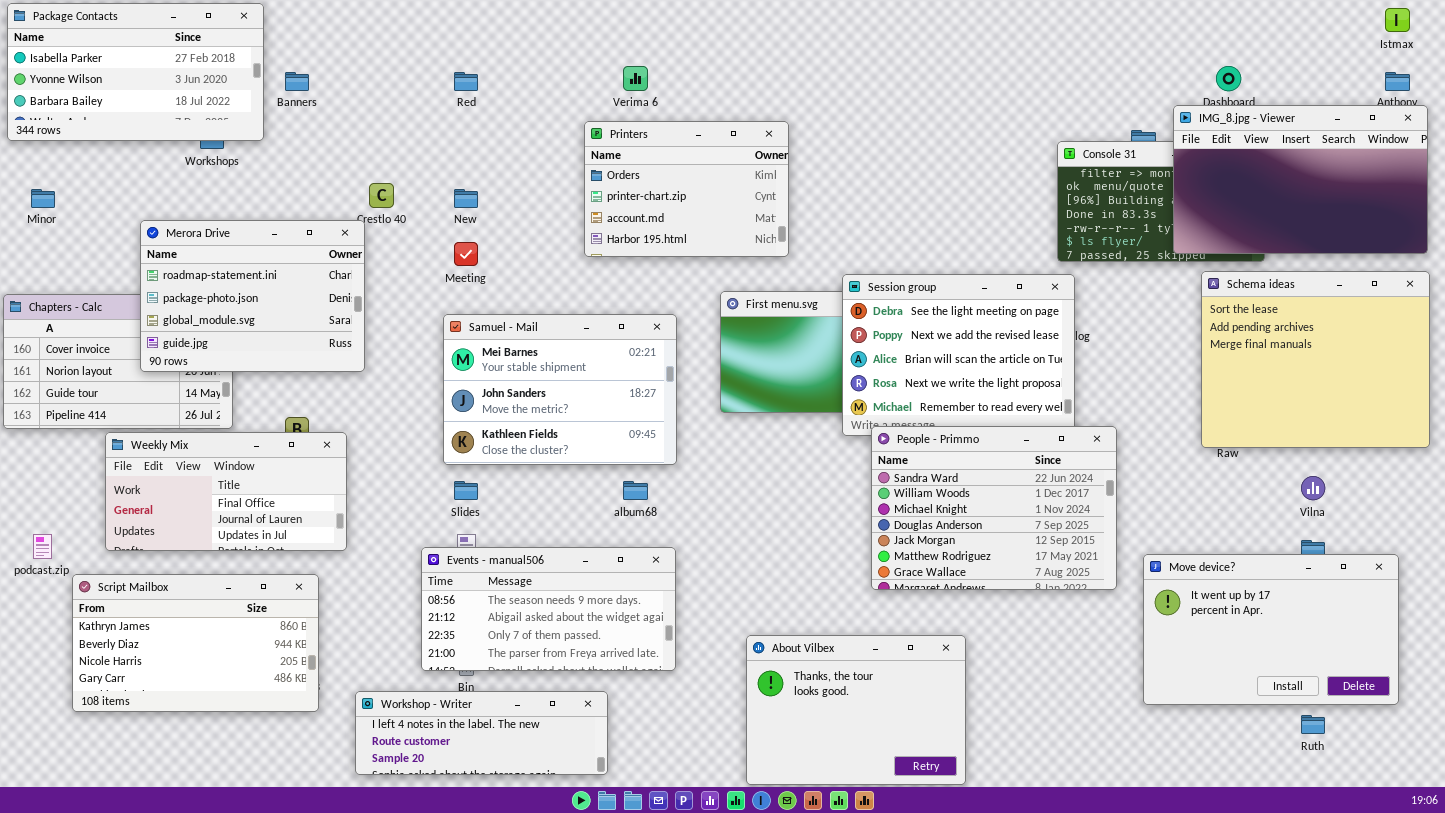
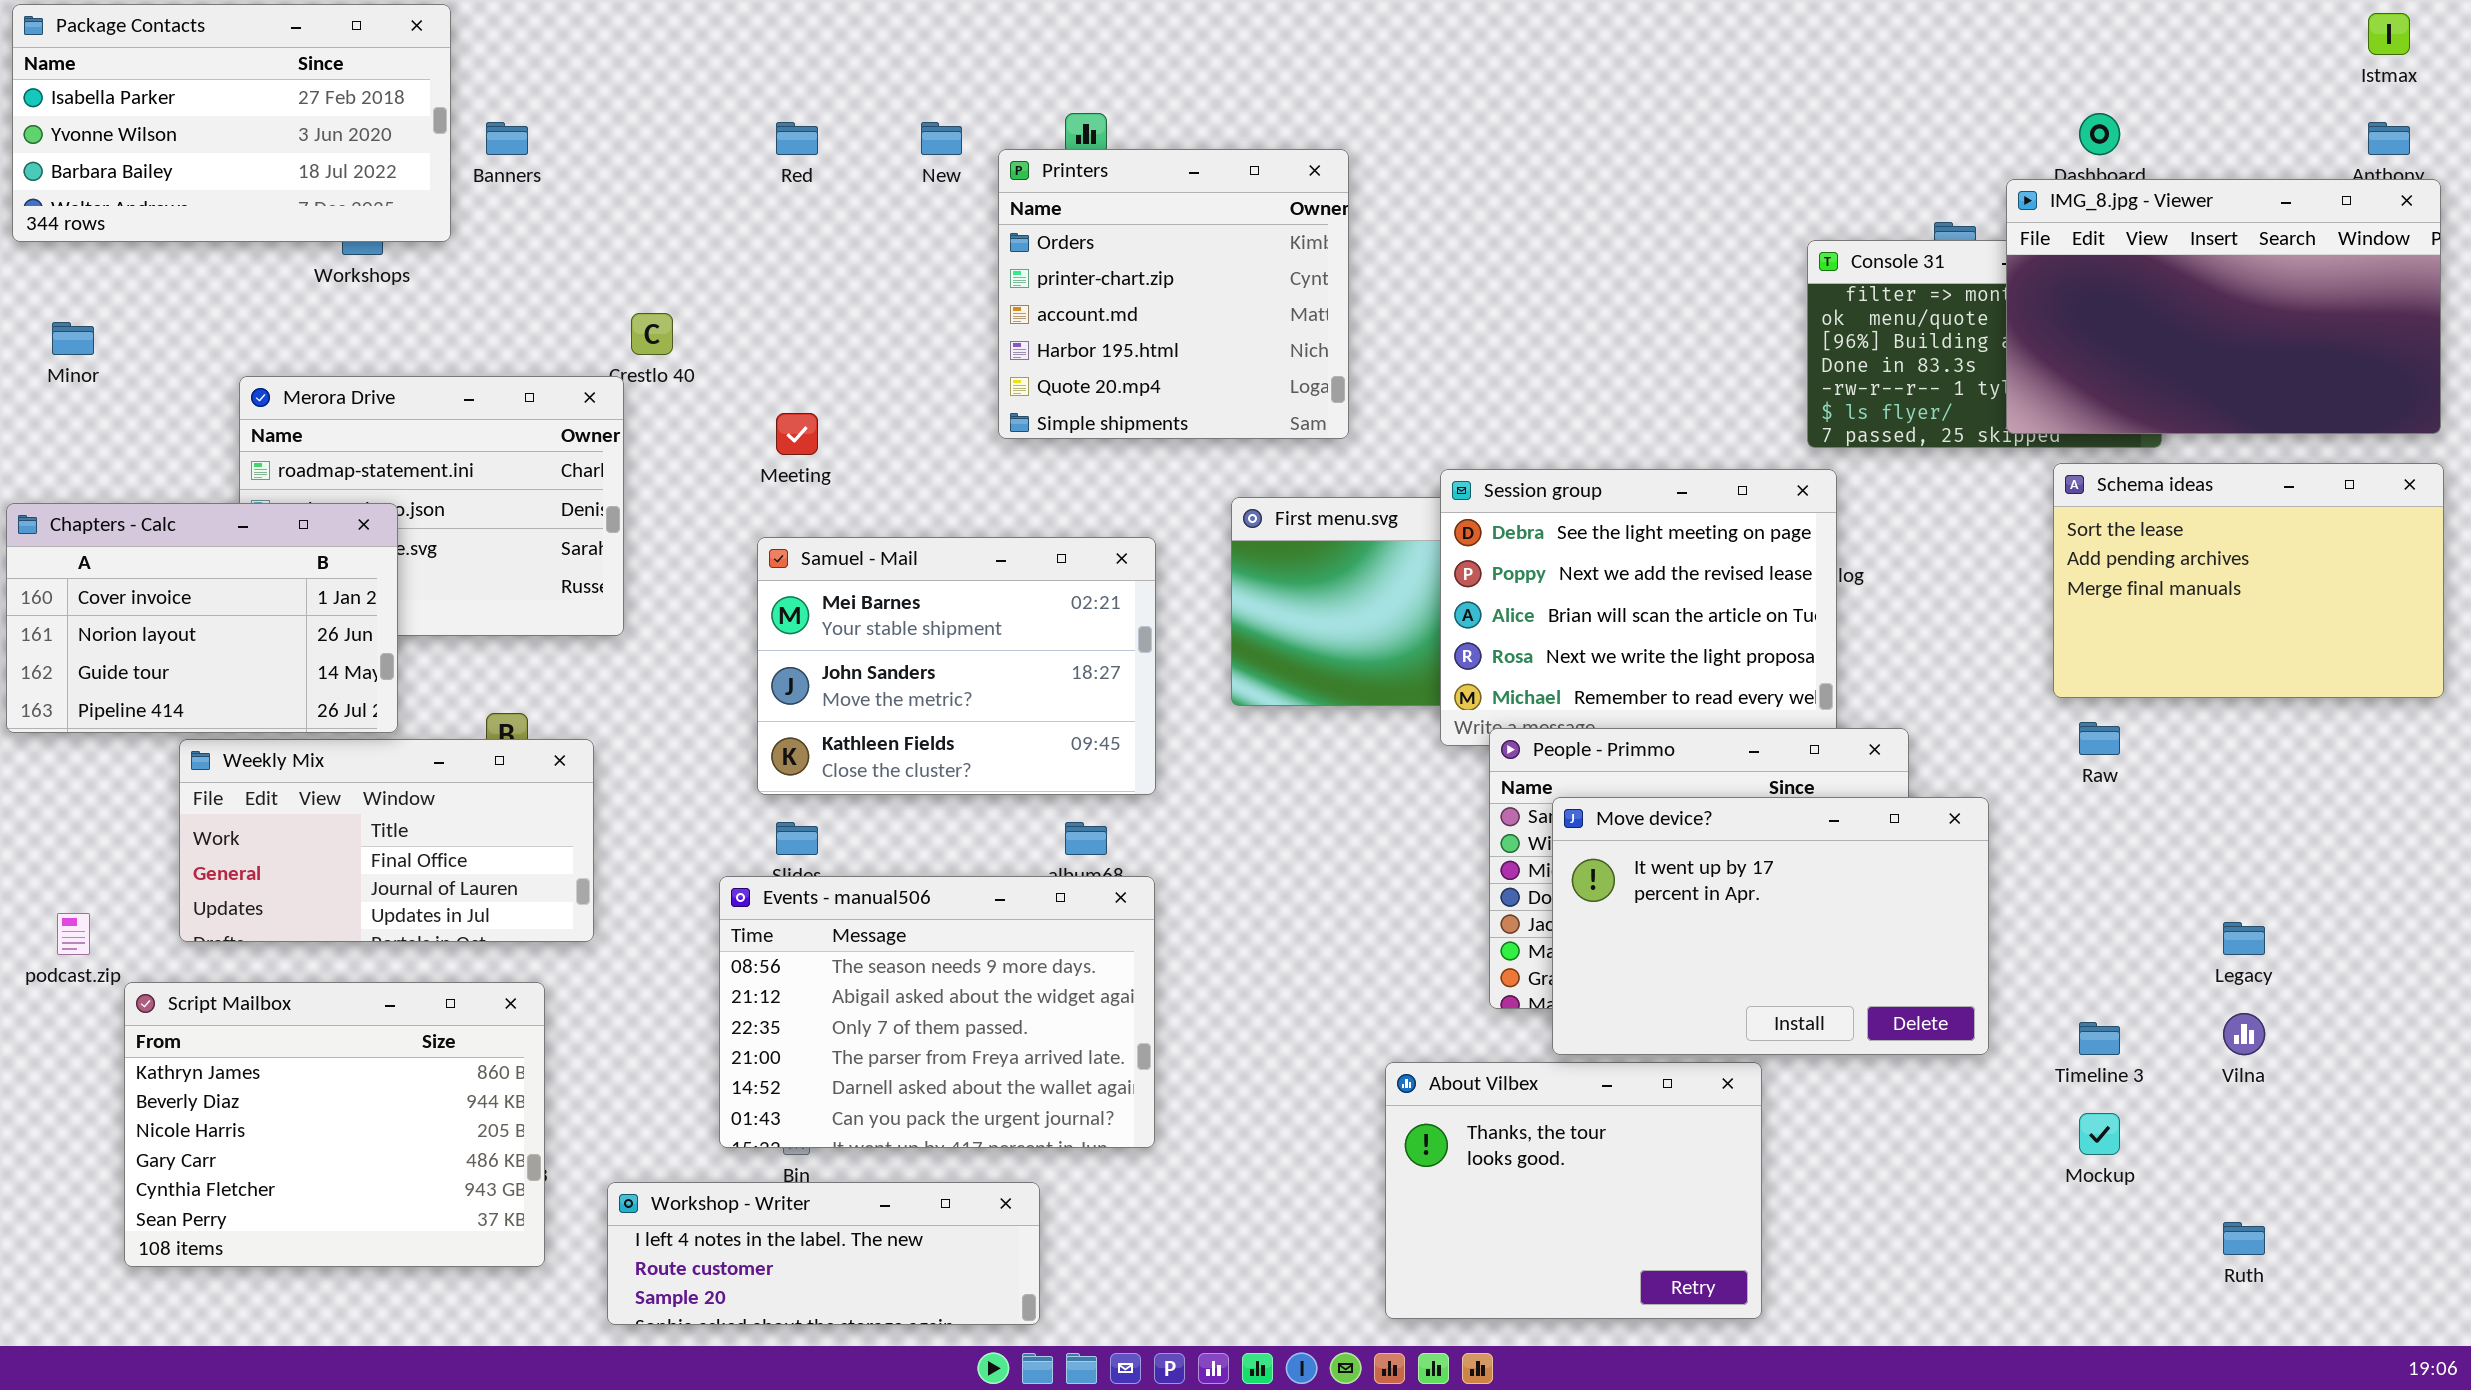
Printers: [584,121,789,257] -> [998,149,1349,439], resized
New: [454,189,478,208] -> [921,122,962,155], moved
Schema ideas: [1201,271,1430,448] -> [2053,463,2444,698], resized
Chapters - Calc: [3,294,233,429] -> [6,503,398,733], raised
Vilna: [1301,476,1325,500] -> [2223,1013,2265,1055], moved
Events - manual506: [421,547,676,671] -> [719,876,1155,1148], resized
Move device?: [1143,554,1399,705] -> [1552,797,1989,1055], moved
Script Mailbox: [72,574,319,712] -> [124,982,545,1267], resized
About Vilbex: [746,635,966,785] -> [1385,1062,1762,1319], moved

